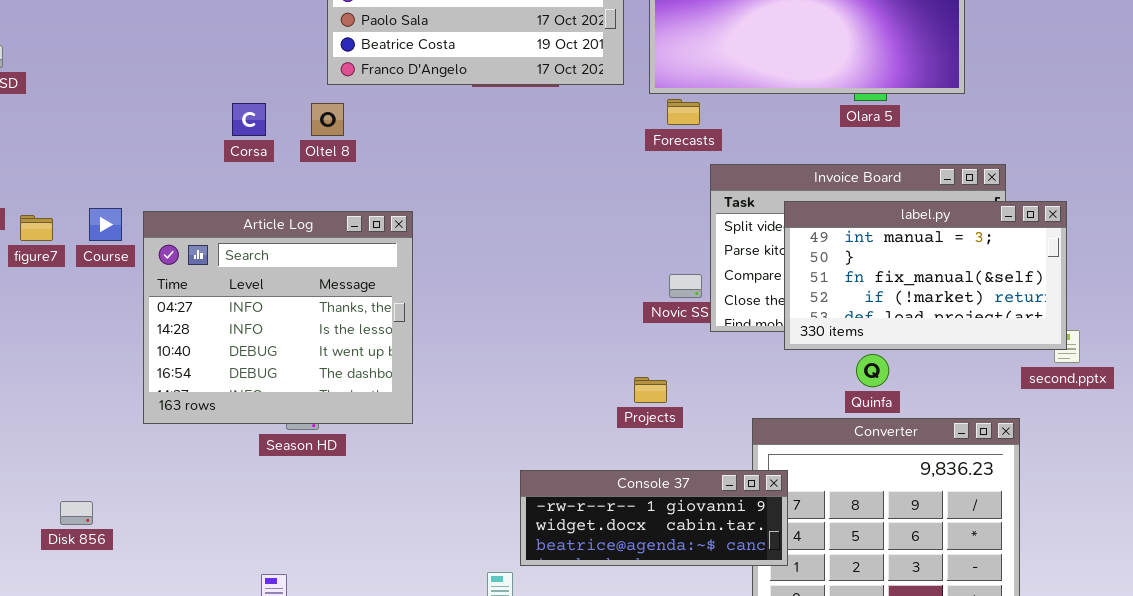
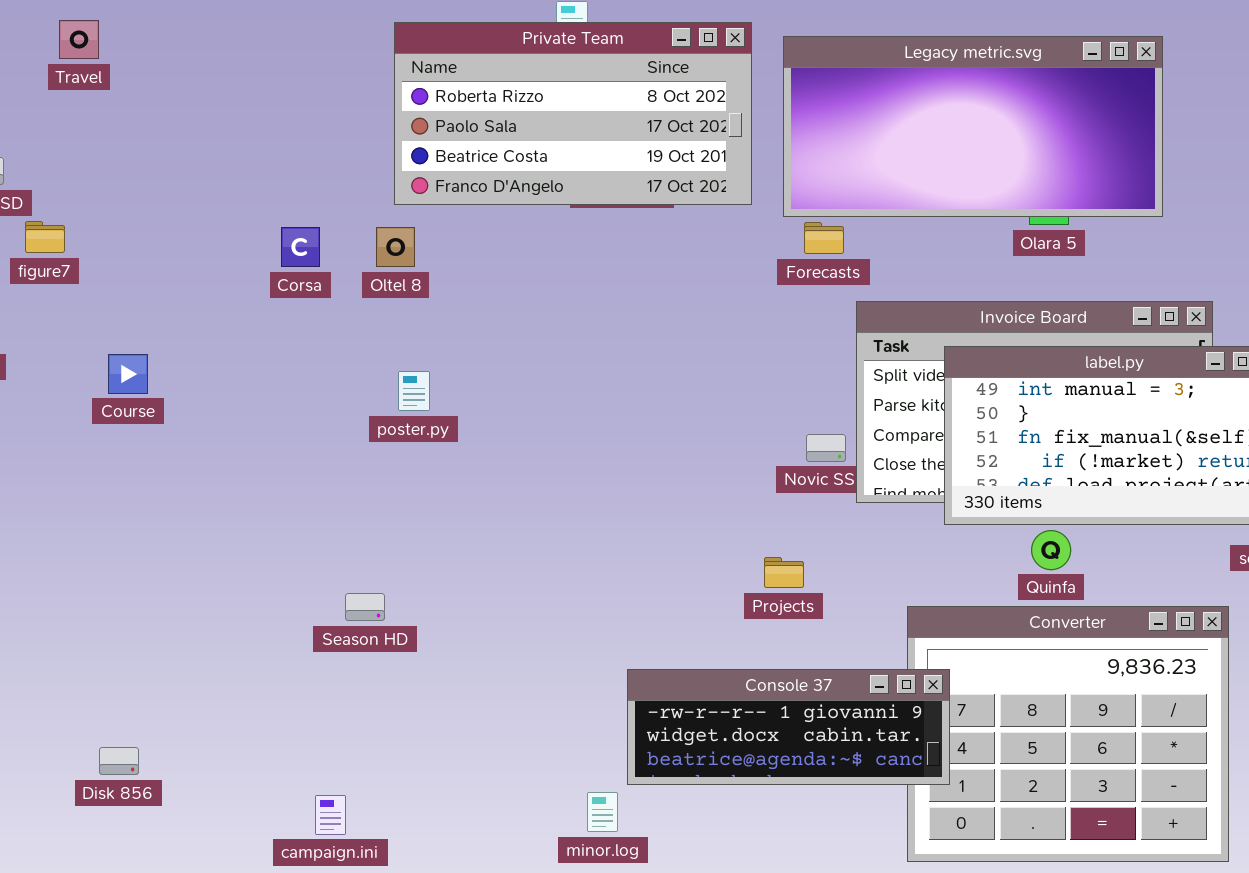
Article Log: [143,211,413,424] -> none, closed
figure7: [20,215,53,241] -> [25,221,65,253], moved
Disk 856: [60,501,93,525] -> [99,747,139,775], moved

